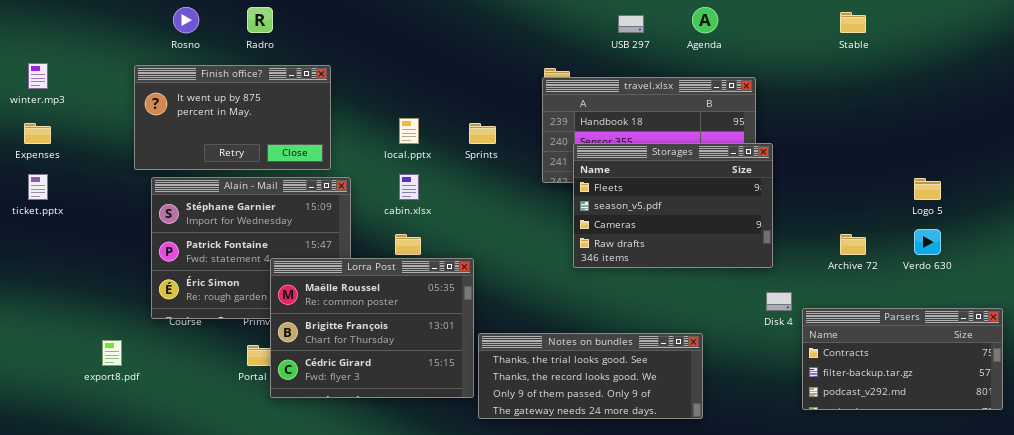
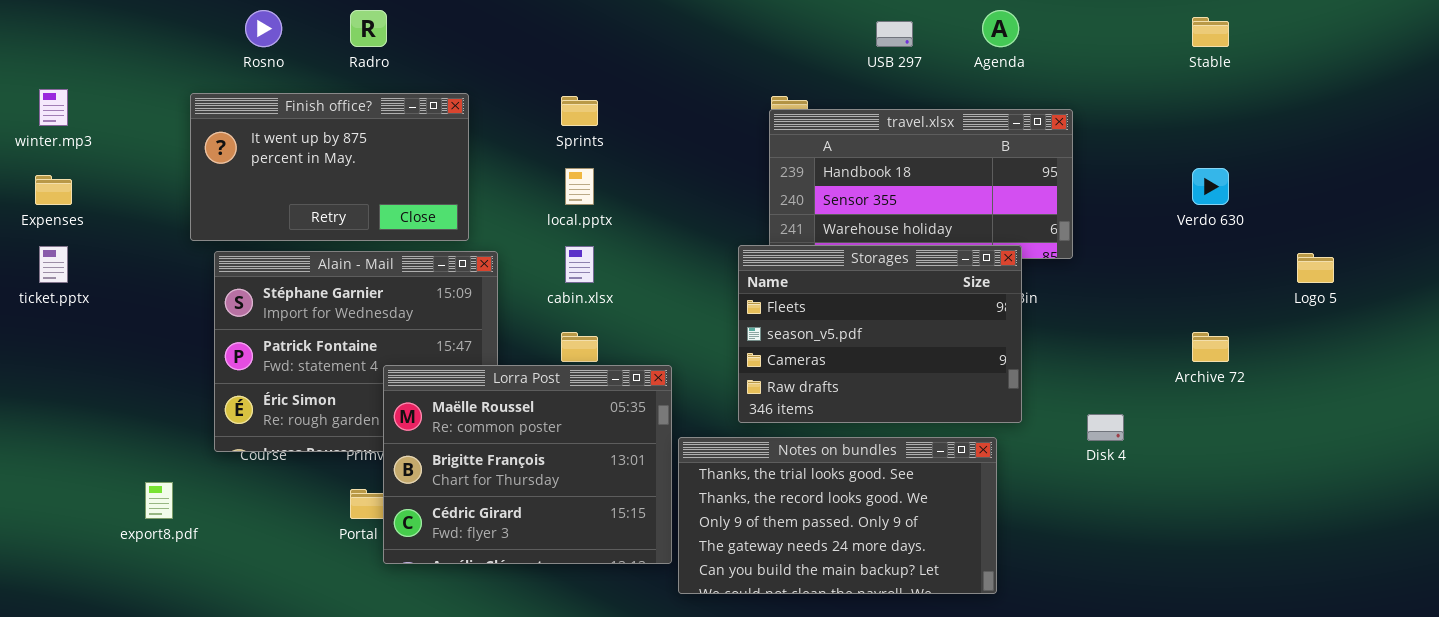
Sprints: [469,123,496,144] -> [561,96,598,126], moved
Storages: [573,143,773,268] -> [738,245,1022,423], moved
Verdo 630: [914,229,941,255] -> [1192,168,1229,205], moved
Parsers: [802,308,1003,410] -> none, closed
Notes on bundles: [478,333,703,419] -> [678,437,997,594], resized

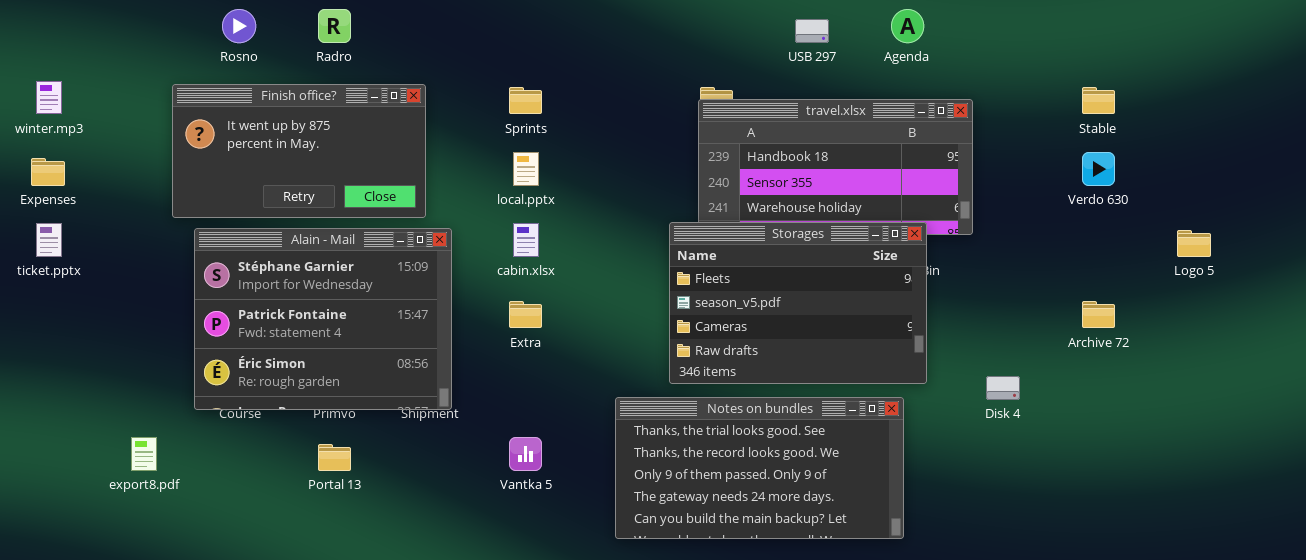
Stable: [1192,17,1229,47] -> [1082,87,1115,114], moved
Lorra Post: [383,365,672,564] -> none, closed

